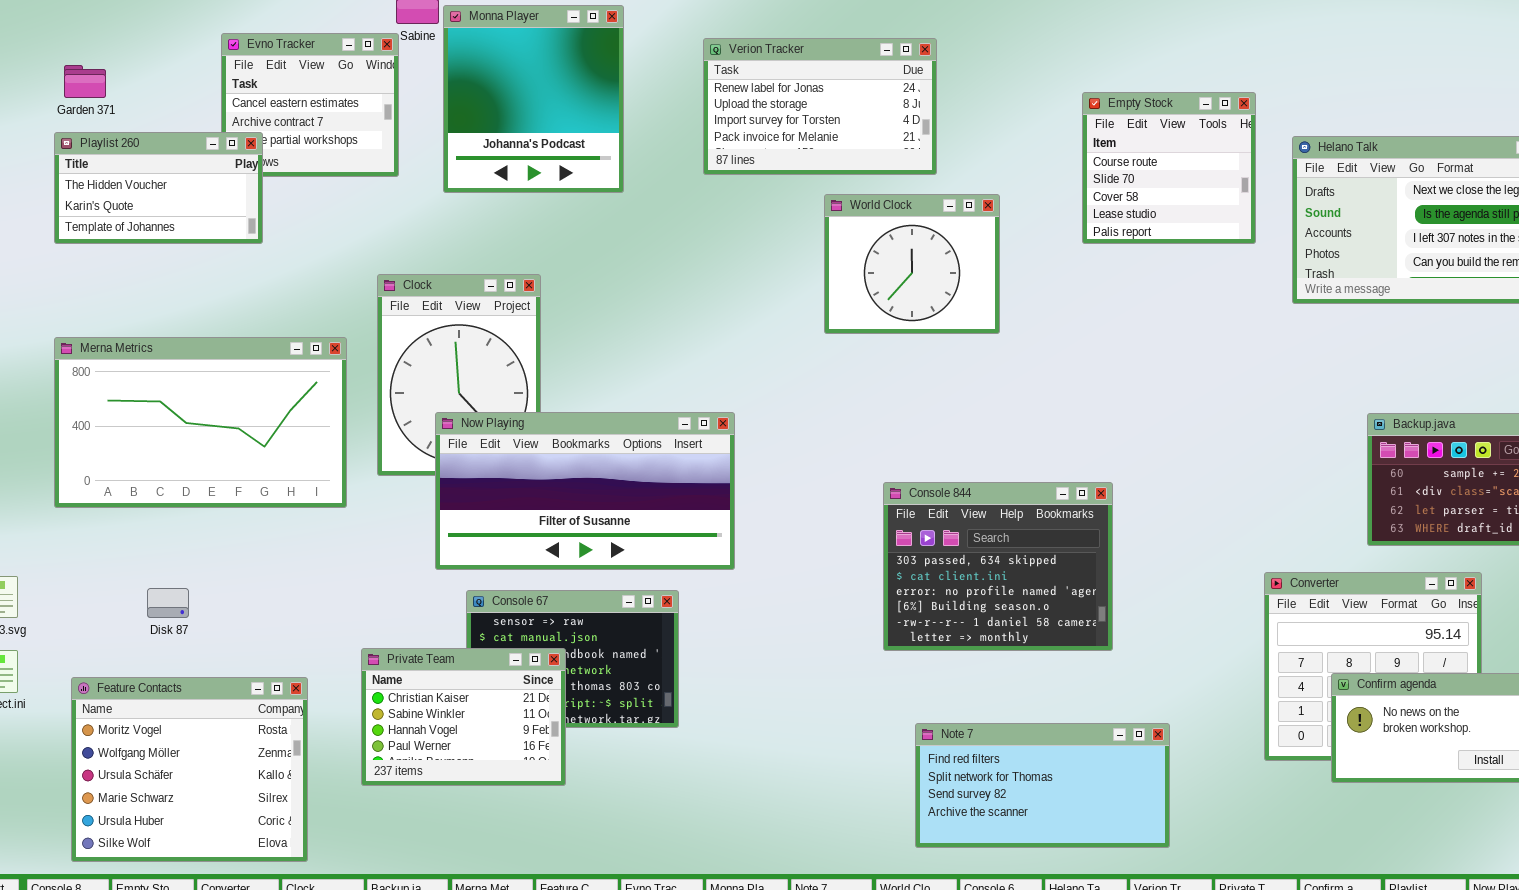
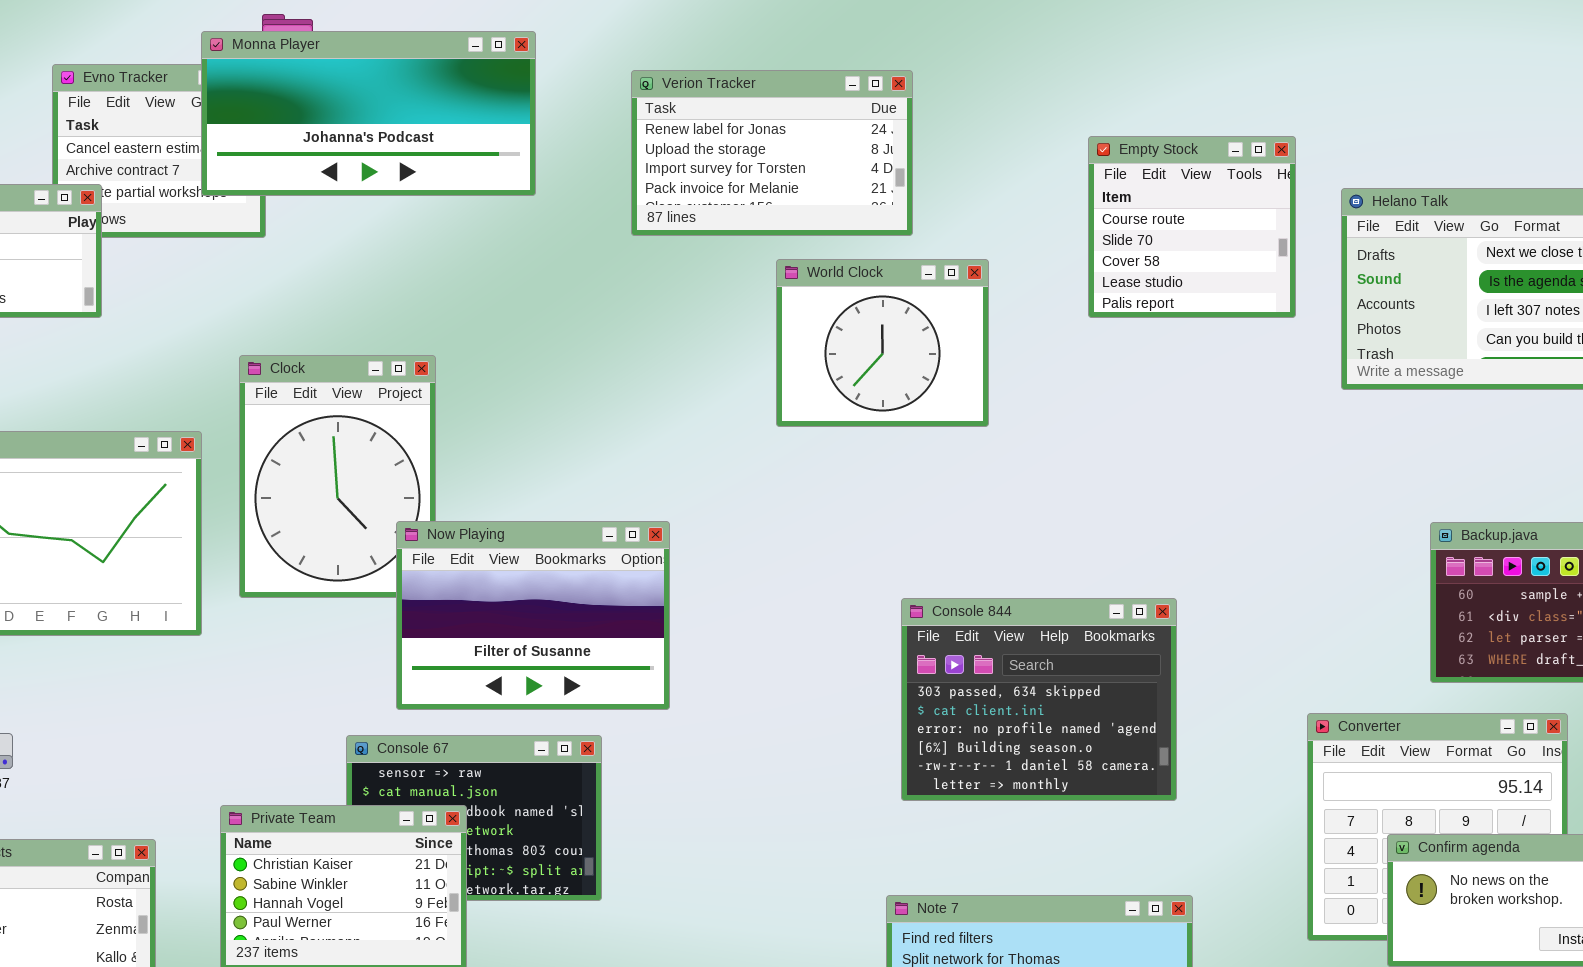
Monna Player: [443,5,624,193] -> [201,31,536,196], resized
Now Playing: [435,412,735,570] -> [396,521,670,710], resized
Console 844: [883,482,1113,651] -> [901,598,1177,801], moved

